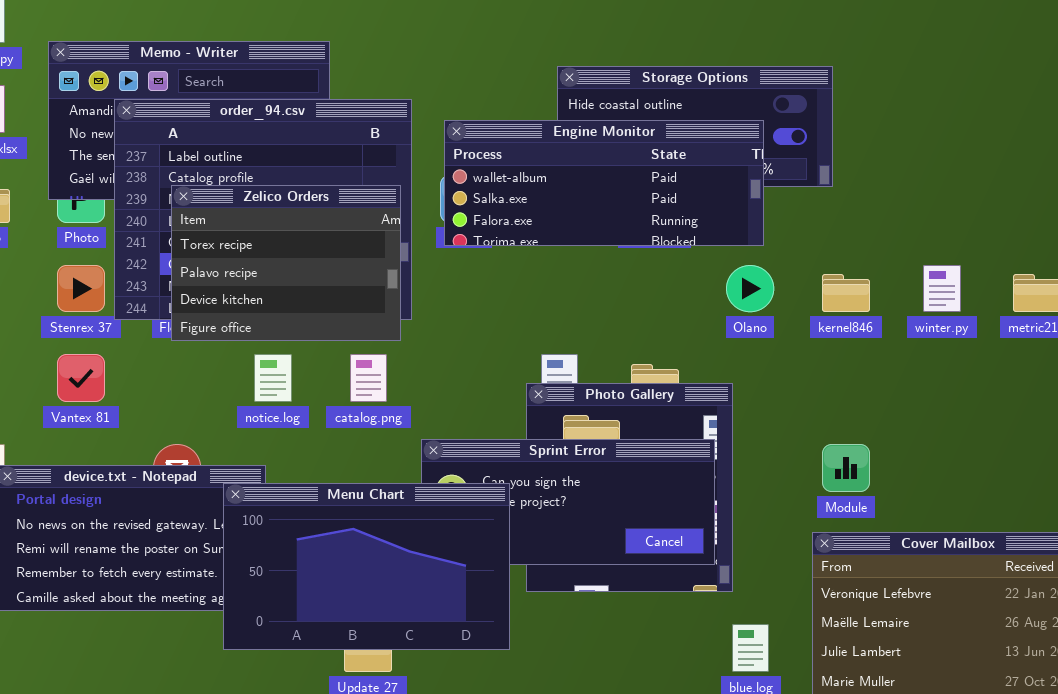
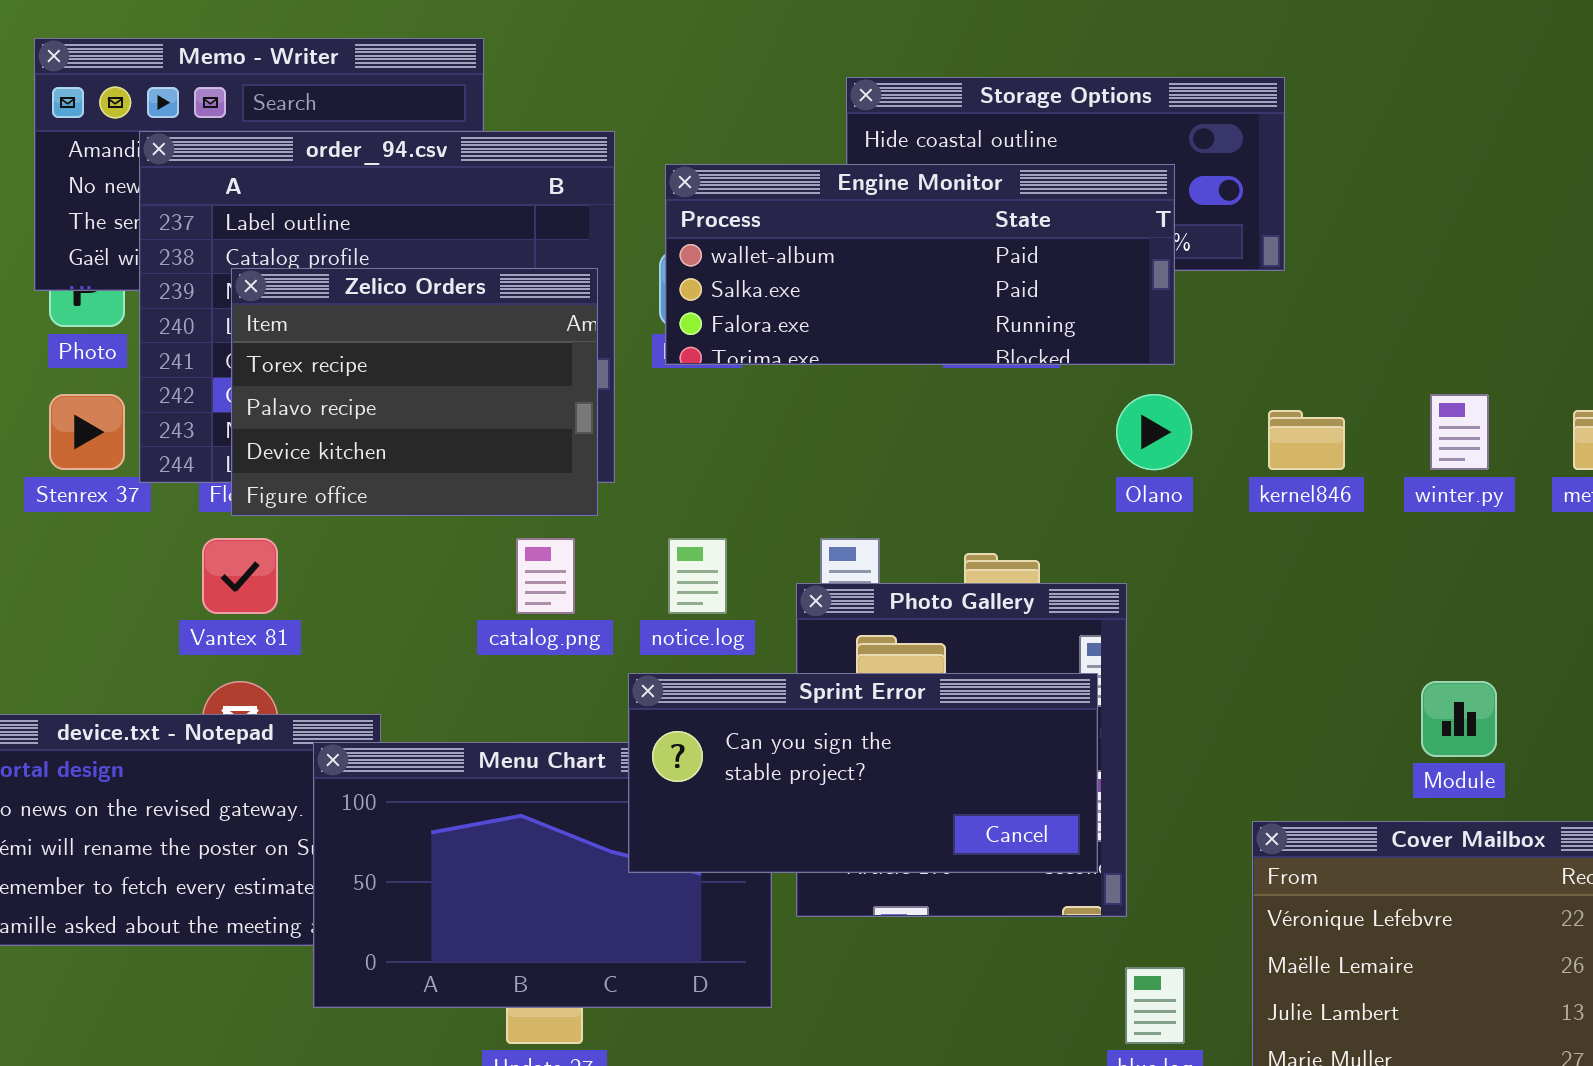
Vantex 81: [57,354,105,402] -> [202,538,278,614], moved
notice.log: [254,354,292,402] -> [668,538,727,614], moved
Sprint Error: [421,439,715,565] -> [628,673,1098,873], raised
Module: [822,444,870,492] -> [1421,681,1497,757], moved

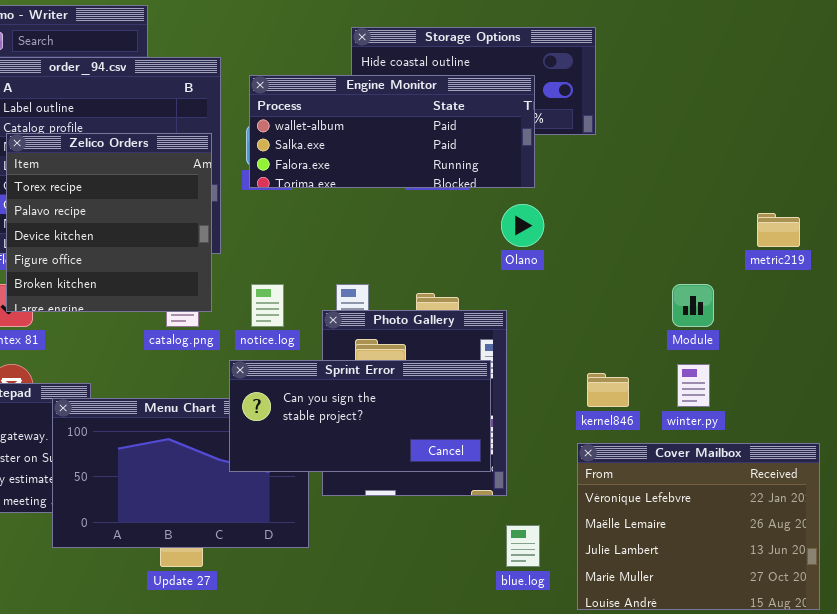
Zelico Orders: [231,268,598,516] -> [6,133,212,312], resized
winter.py: [1430,394,1489,470] -> [677,364,710,407], moved
kernel846: [1268,410,1345,470] -> [587,373,629,407], moved
Module: [1421,681,1497,757] -> [672,284,714,327], moved

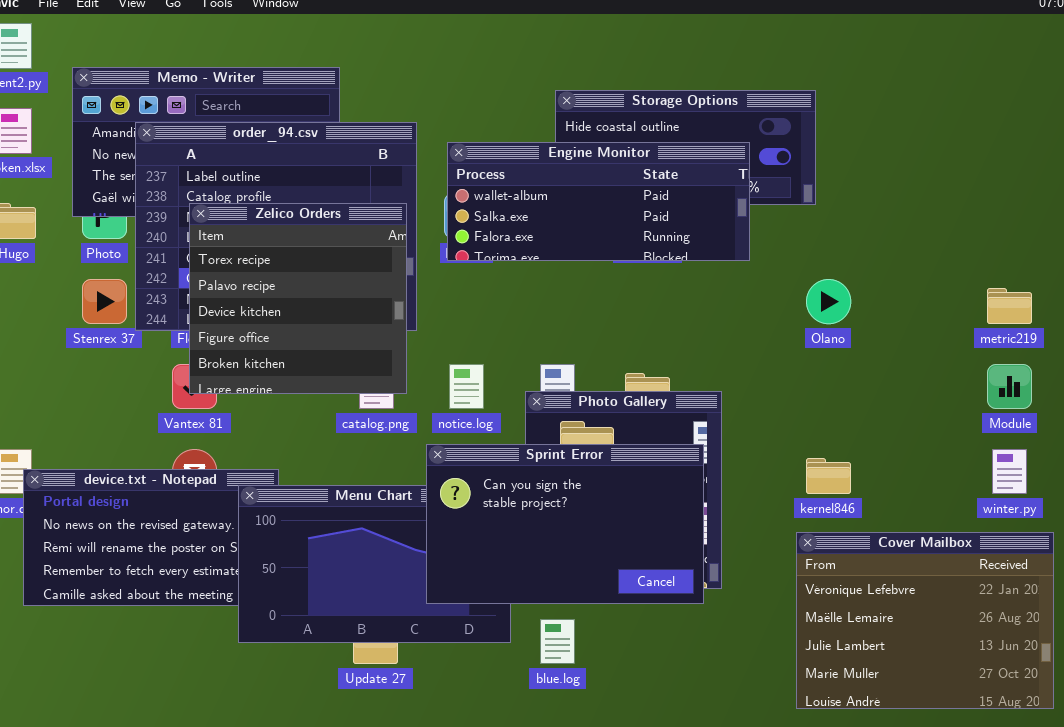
Olano: [501,204,544,247] -> [806,279,851,324], moved
Module: [672,284,714,327] -> [987,364,1032,409], moved
Sprint Error: [229,360,491,472] -> [426,444,704,604], resized
winter.py: [677,364,710,407] -> [992,449,1027,494], moved
blue.log: [506,525,540,567] -> [540,619,575,664], moved

